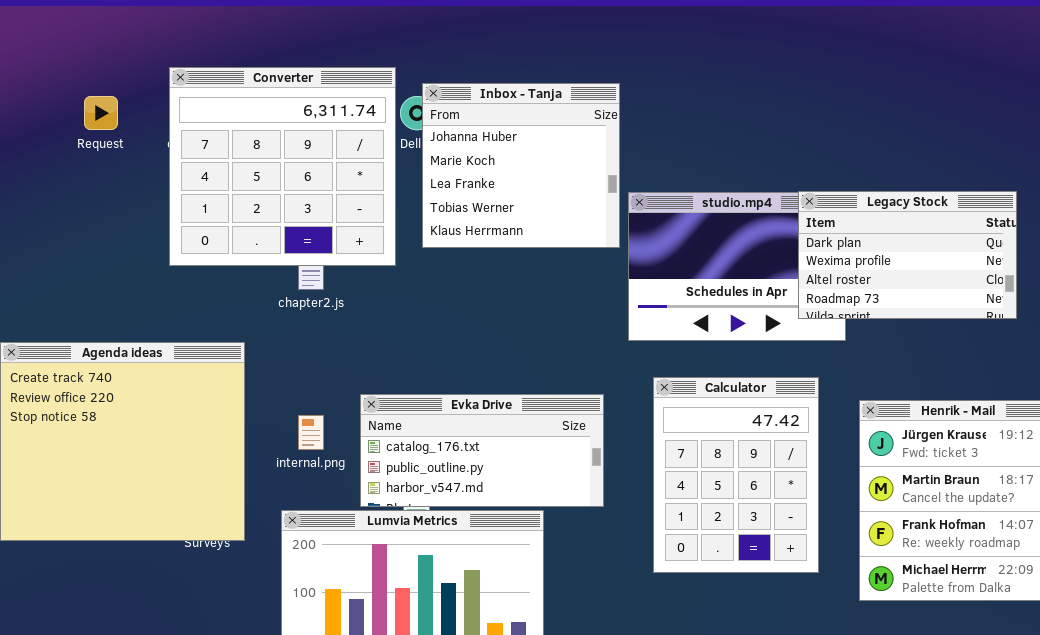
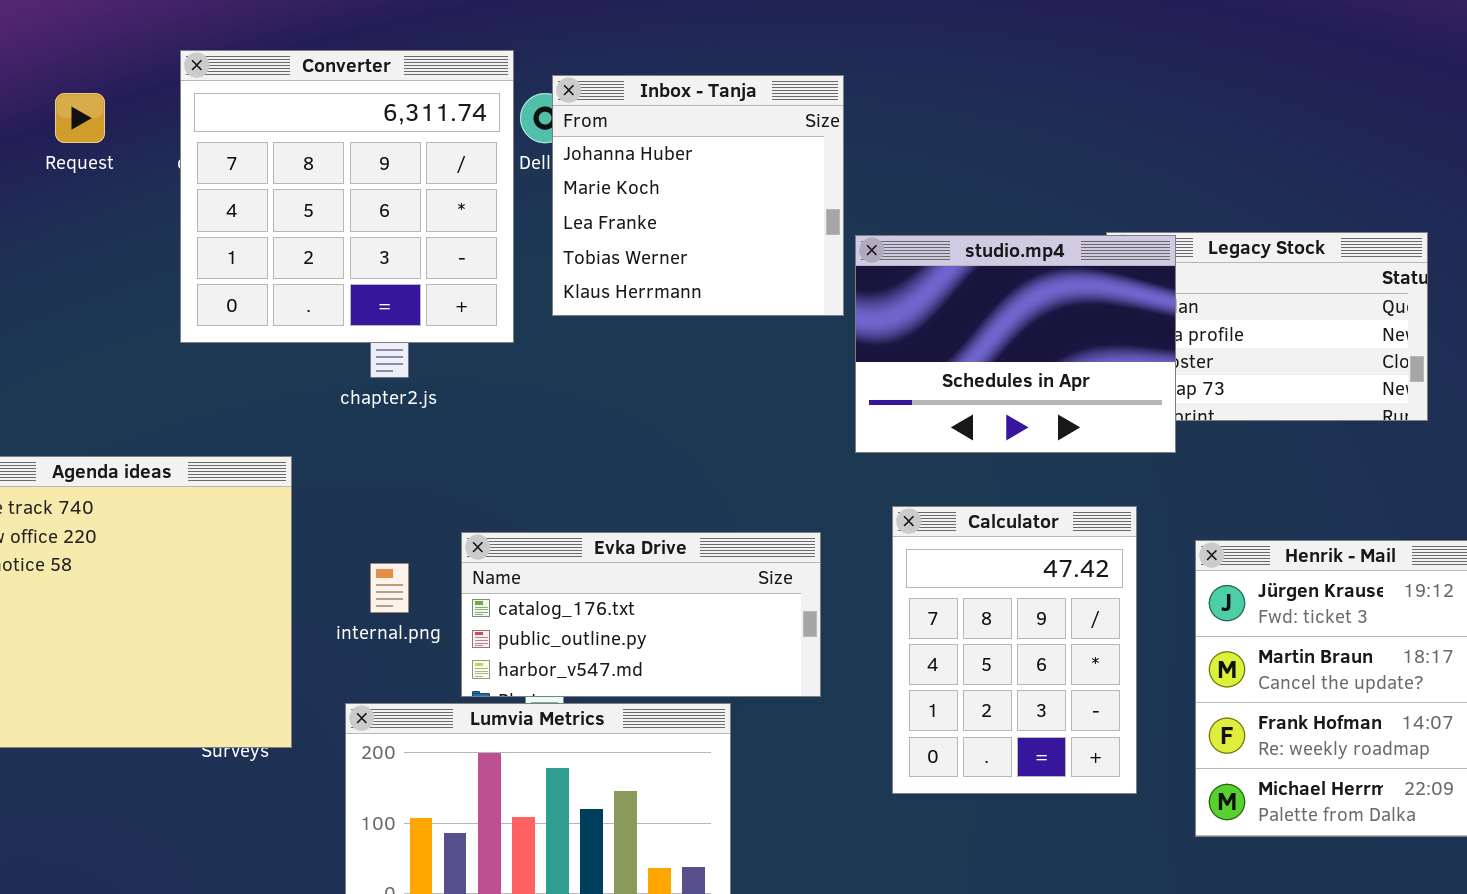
studio.mp4: [628,192,846,341] -> [855,235,1176,453], raised

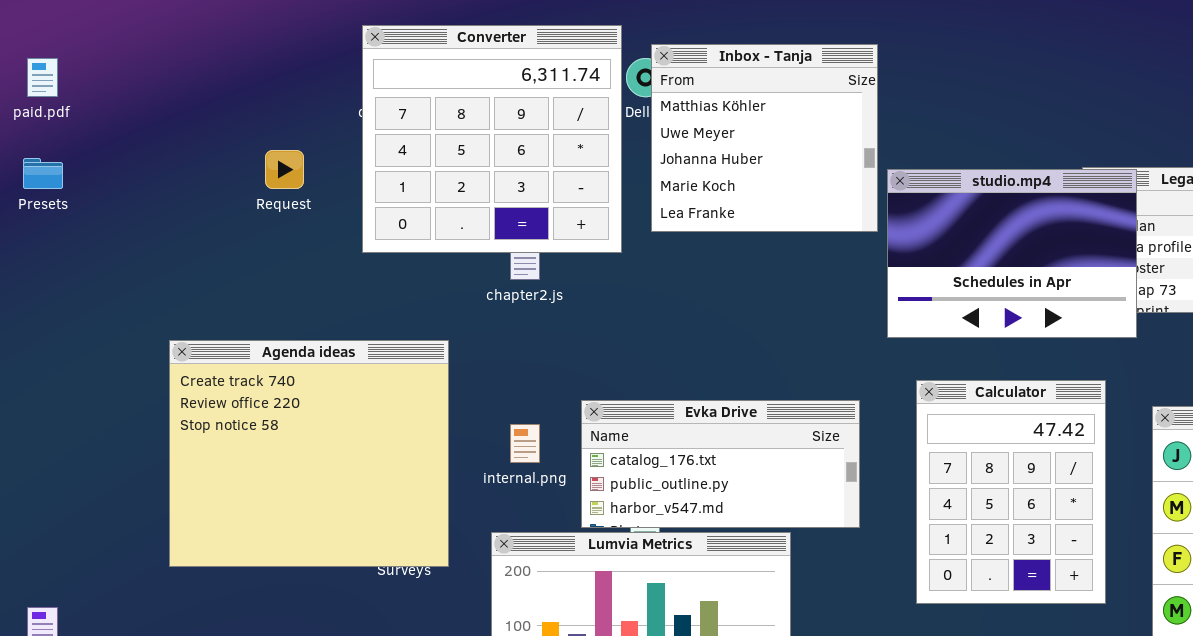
Inbox - Tanja: [552,75,844,316] -> [651,44,878,232], scrolled up 2 rows
Request: [55,93,105,143] -> [265,150,304,189], moved

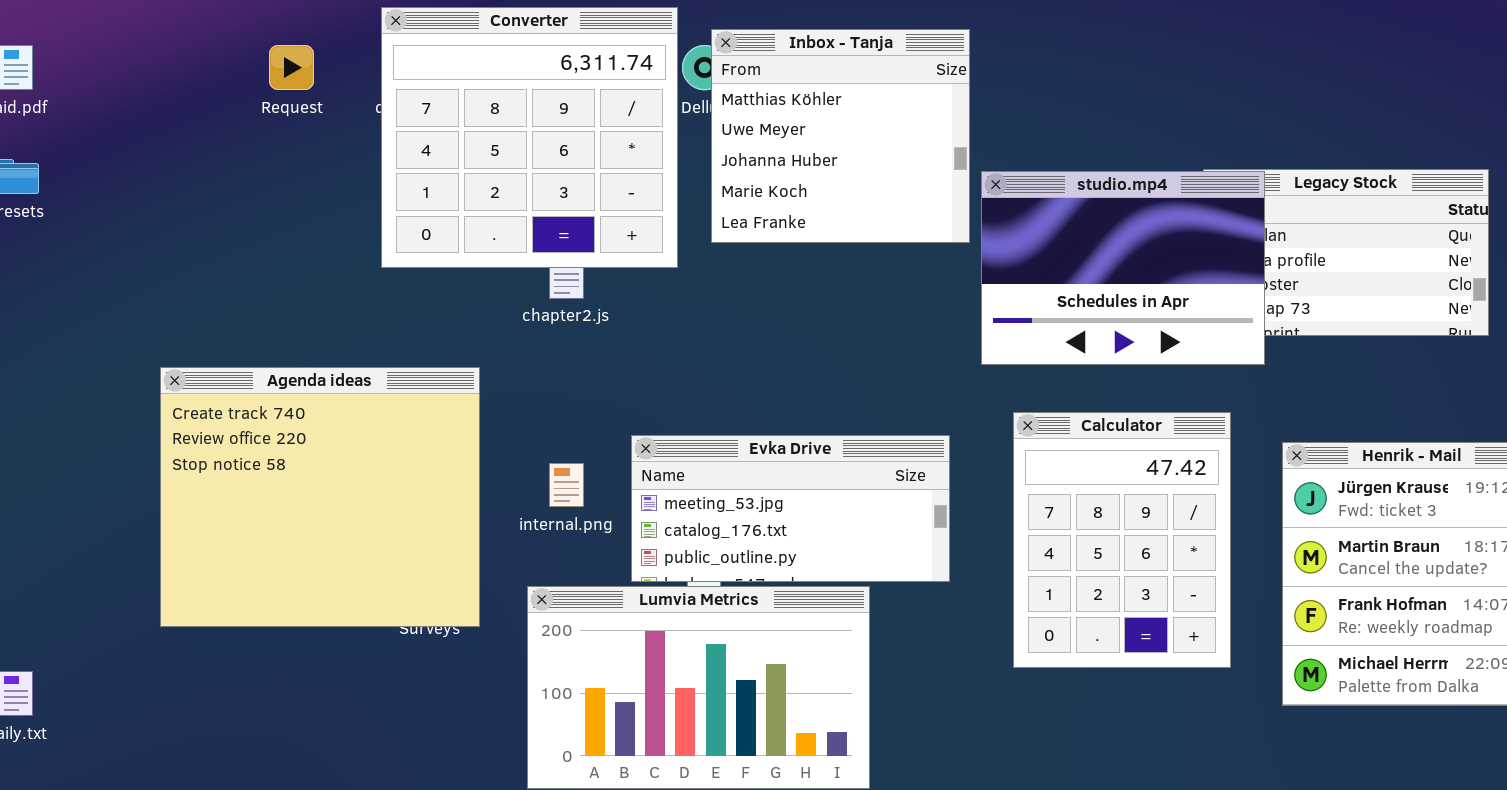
Request: [265,150,304,189] -> [269,45,314,90], moved
Evka Drive: [581,400,860,528] -> [631,435,950,582], scrolled up 1 row

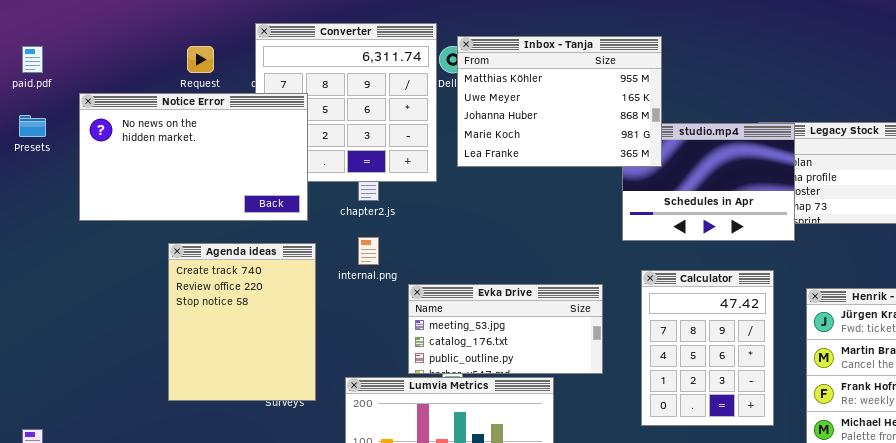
Inbox - Tanja: [711,29,970,243] -> [457,36,662,167], resized
Notice Error: none -> [79,93,308,221], opened
Agenda ideas: [160,367,480,627] -> [168,243,316,401], resized
internal.png: [549,463,584,507] -> [358,237,379,265], moved

